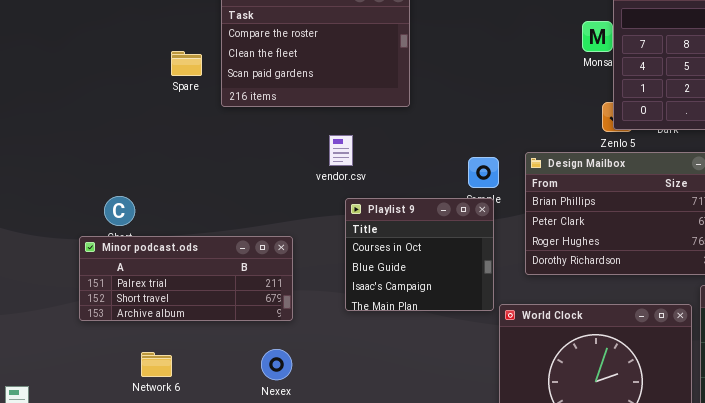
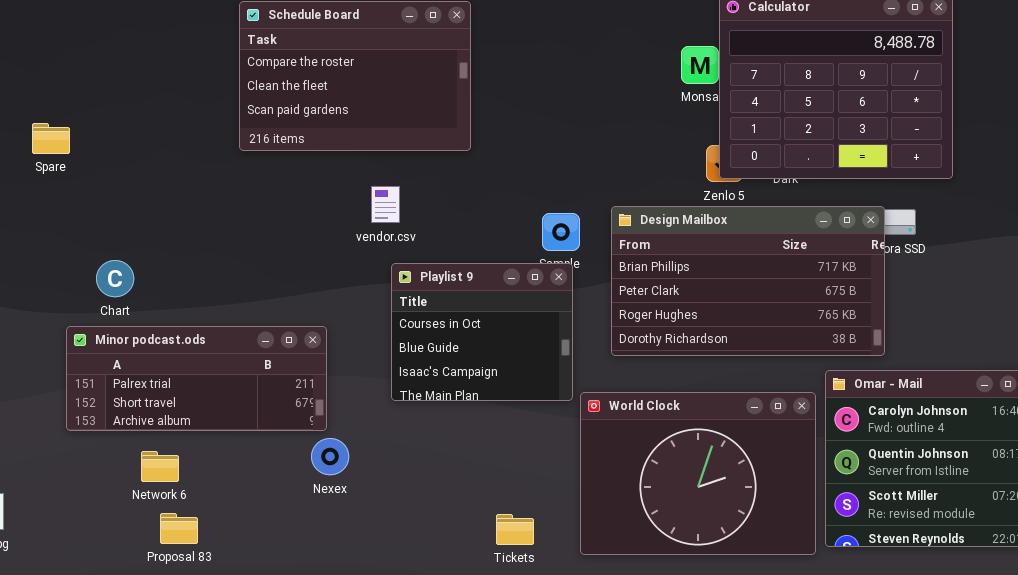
Spare: [171,51,202,76] -> [32,123,70,154], moved
Minor podcast.ods: [79,236,293,321] -> [66,326,327,431], moved
Nexex: [261,349,292,380] -> [311,438,349,475], moved

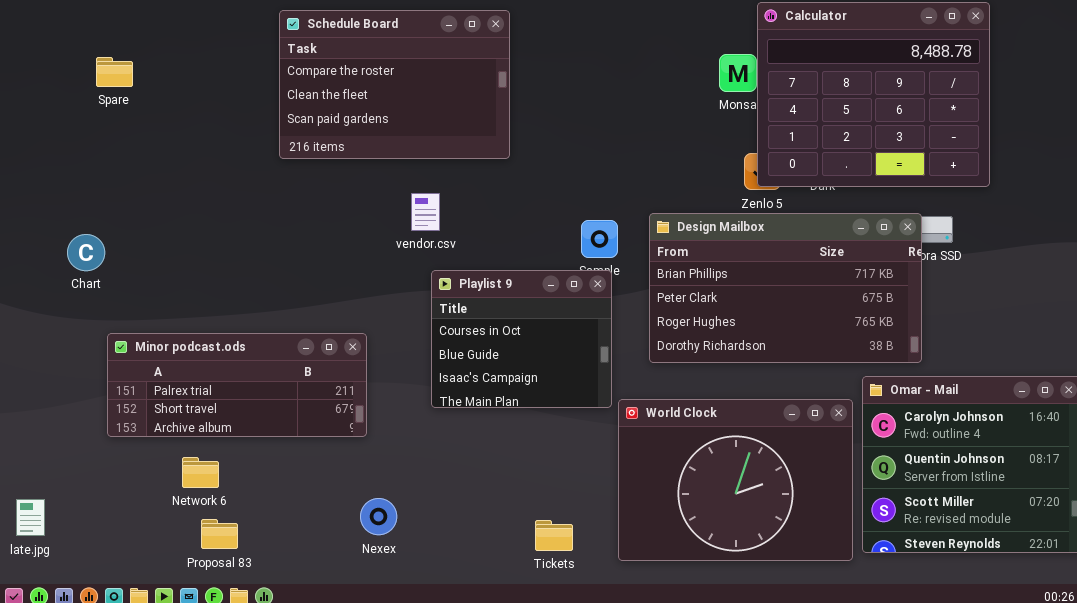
Spare: [32,123,70,154] -> [96,57,133,87], moved
Chart: [96,260,134,297] -> [67,234,105,271], moved
Nexex: [311,438,349,475] -> [360,498,397,535], moved

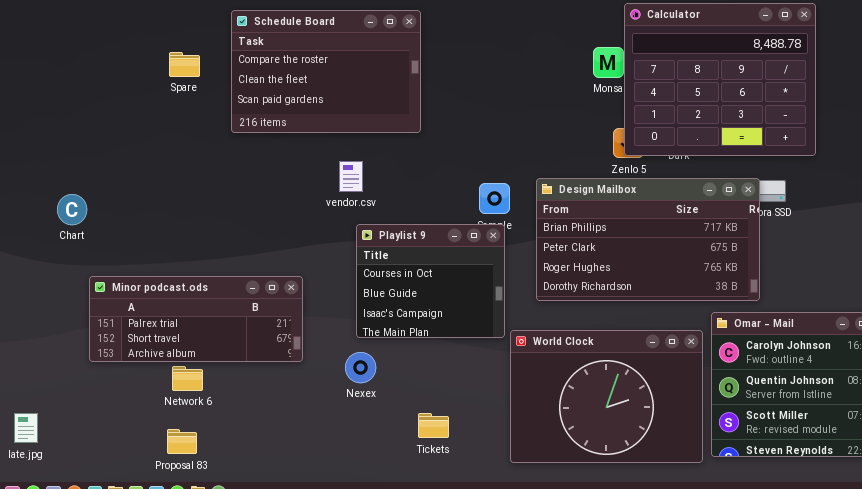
Spare: [96,57,133,87] -> [169,52,200,77], moved
Network 6: [182,457,219,488] -> [172,366,203,391], moved
Nexex: [360,498,397,535] -> [345,352,376,383], moved
Tickets: [535,520,573,551] -> [418,413,449,438], moved

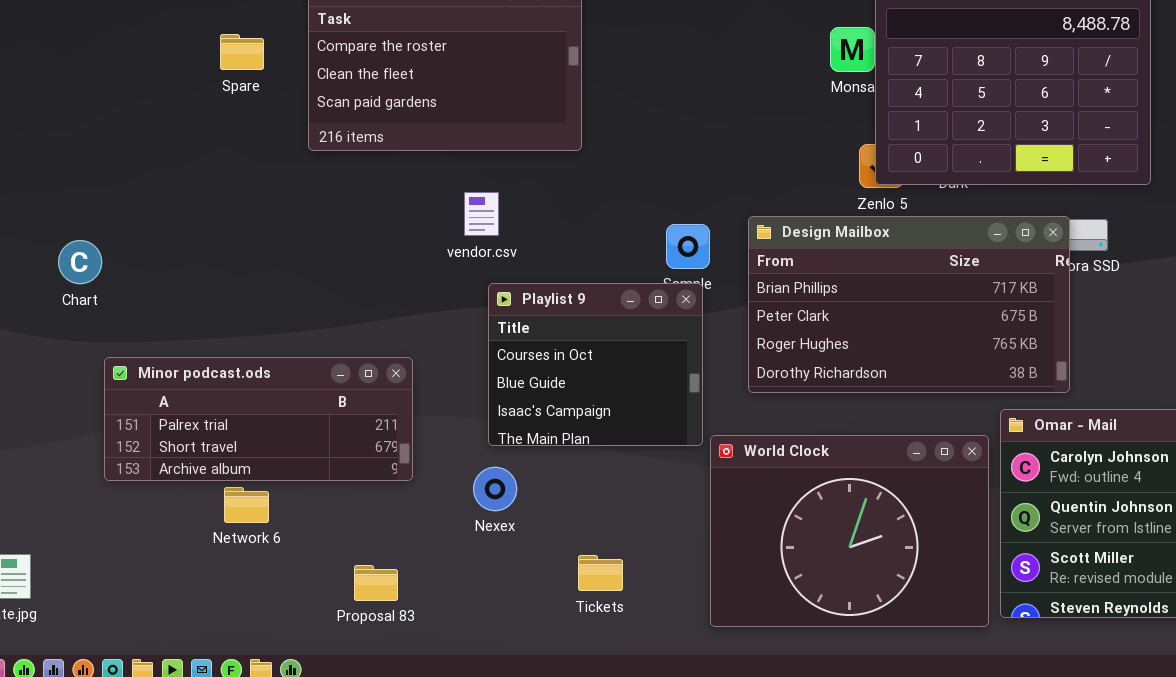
Proposal 83: [167,429,197,454] -> [354,565,398,601], moved

